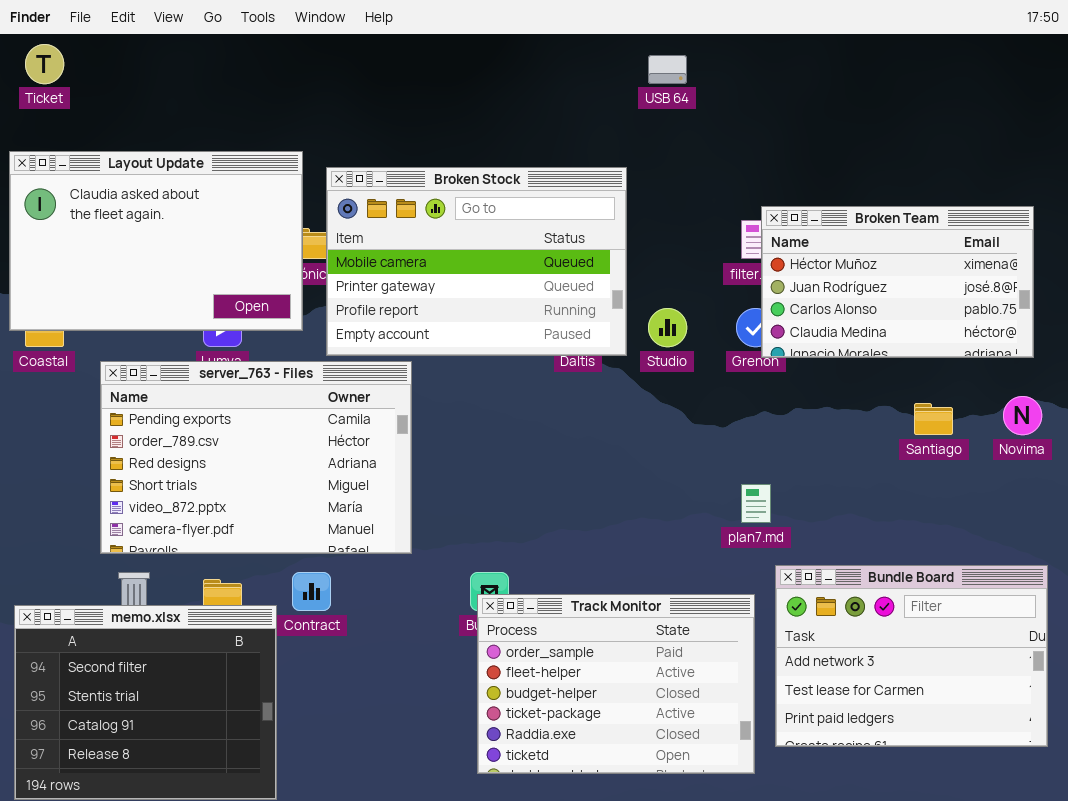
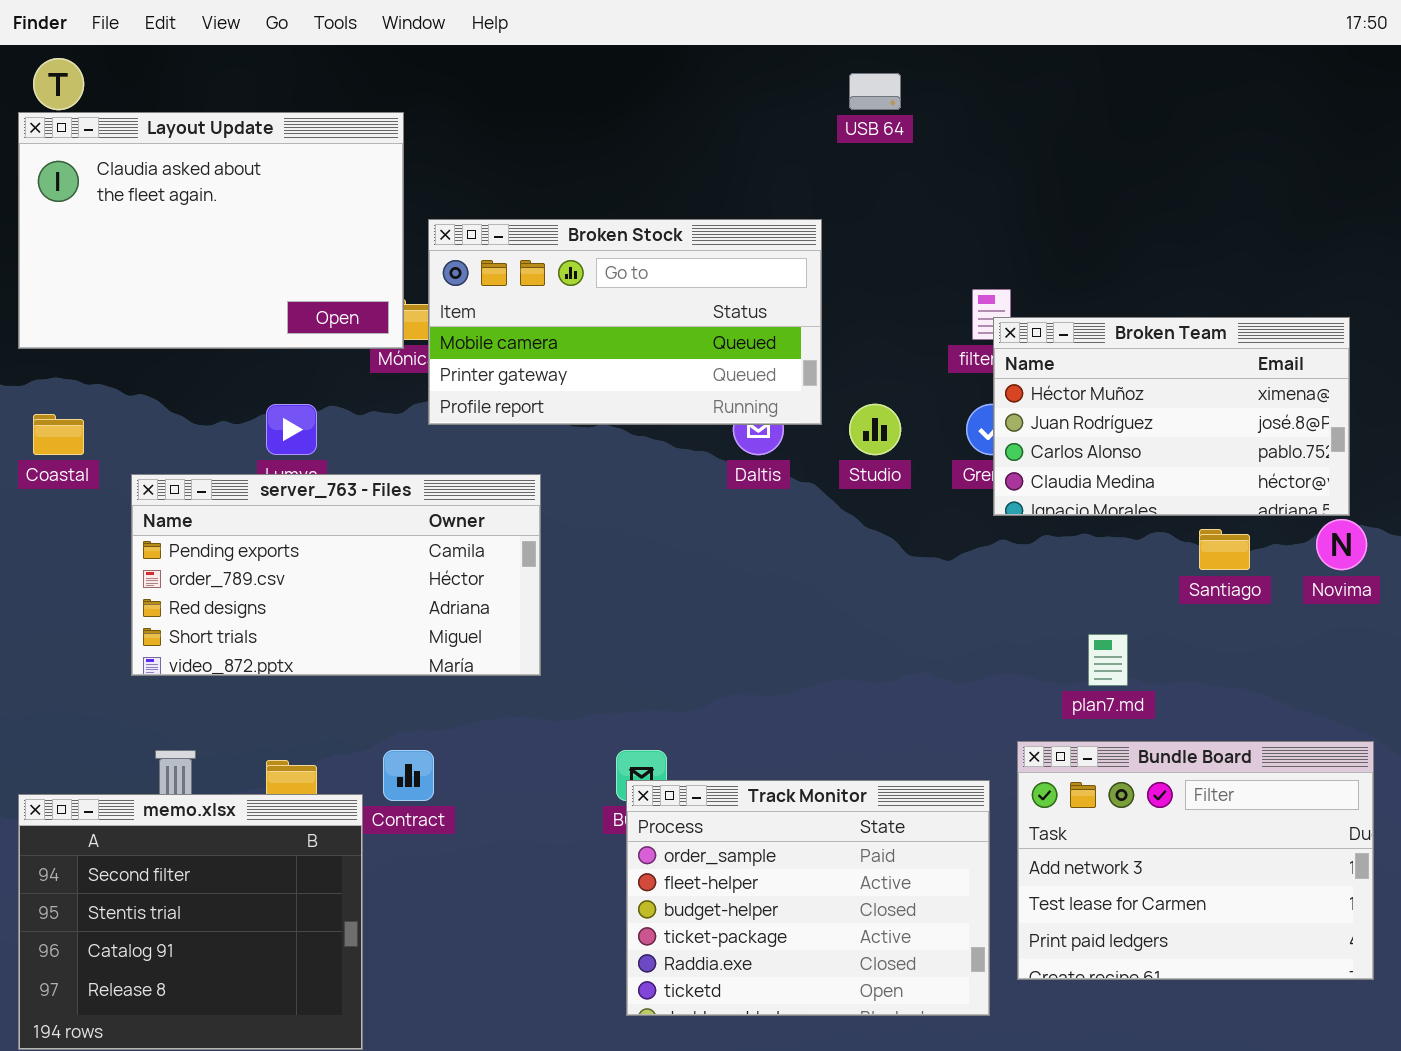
Layout Update: [9,151,303,331] -> [18,112,404,349], moved
Broken Stock: [326,167,627,356] -> [428,219,822,425], resized
Broken Team: [761,206,1034,358] -> [993,317,1350,516], moved
server_763 - Files: [100,361,412,554] -> [131,474,541,676], resized
plan7.md: [741,484,771,523] -> [1088,634,1128,686], moved

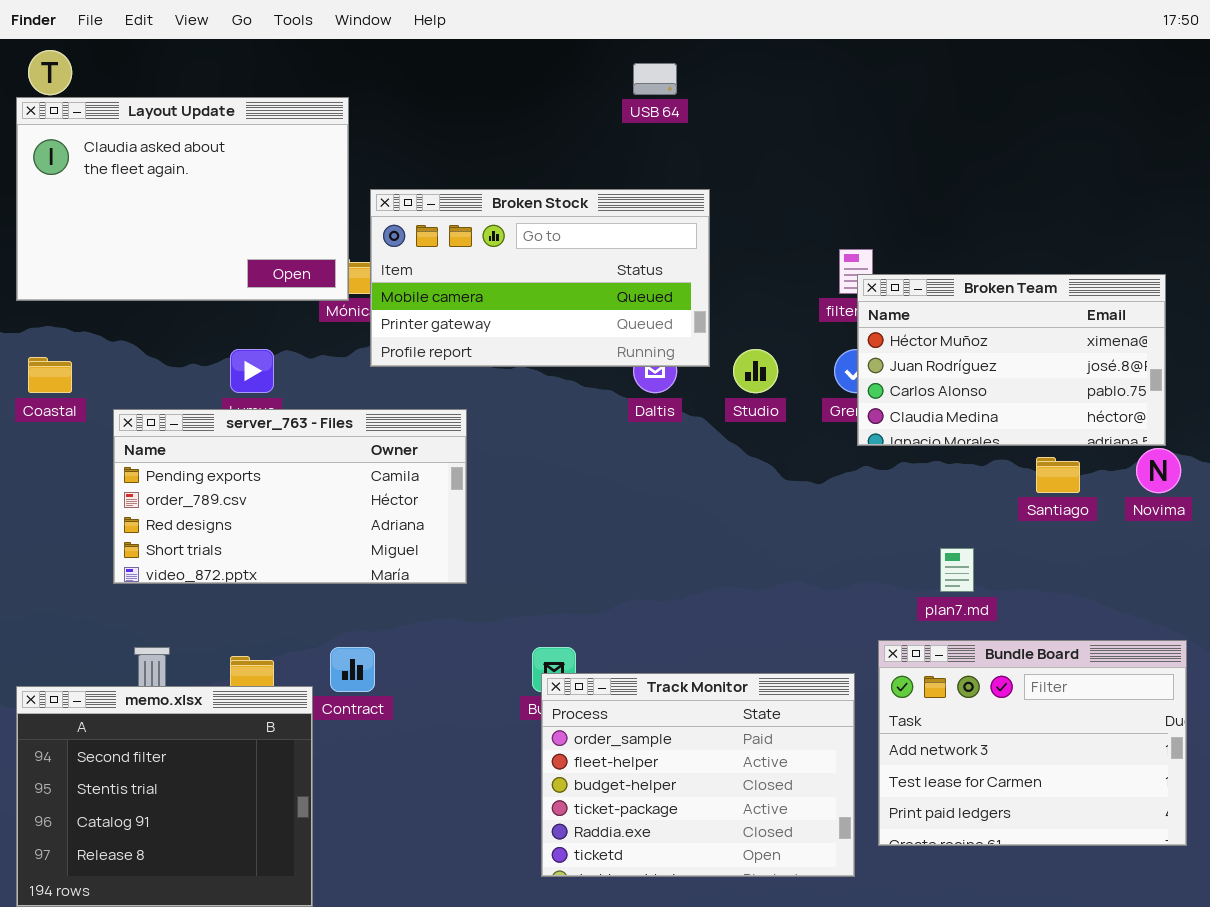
USB 64: [849,73,901,110] -> [633,63,677,95], moved

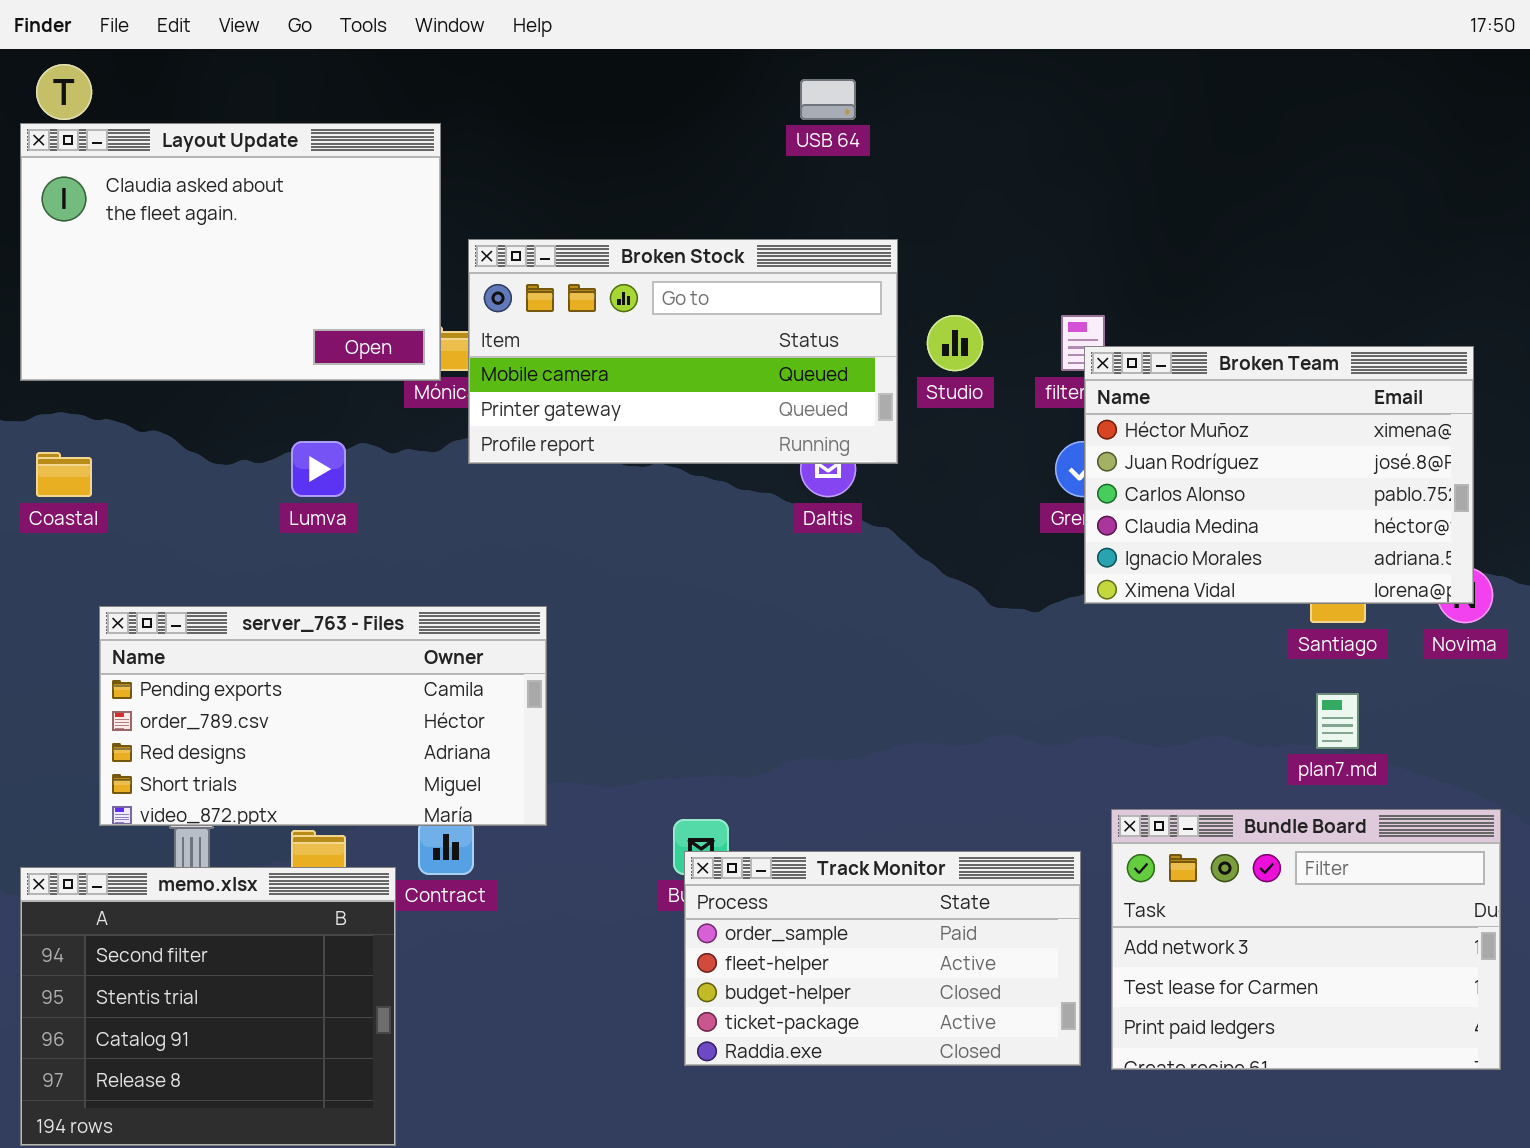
Broken Team: [857,274,1166,446] -> [1084,346,1474,604], resized
Studio: [733,349,778,393] -> [927,315,983,371], moved
server_763 - Files: [113,409,467,584] -> [99,606,547,826], moved
plan7.md: [940,548,974,592] -> [1316,693,1359,749], moved
Track Monitor: [541,673,855,877] -> [684,851,1081,1066], resized

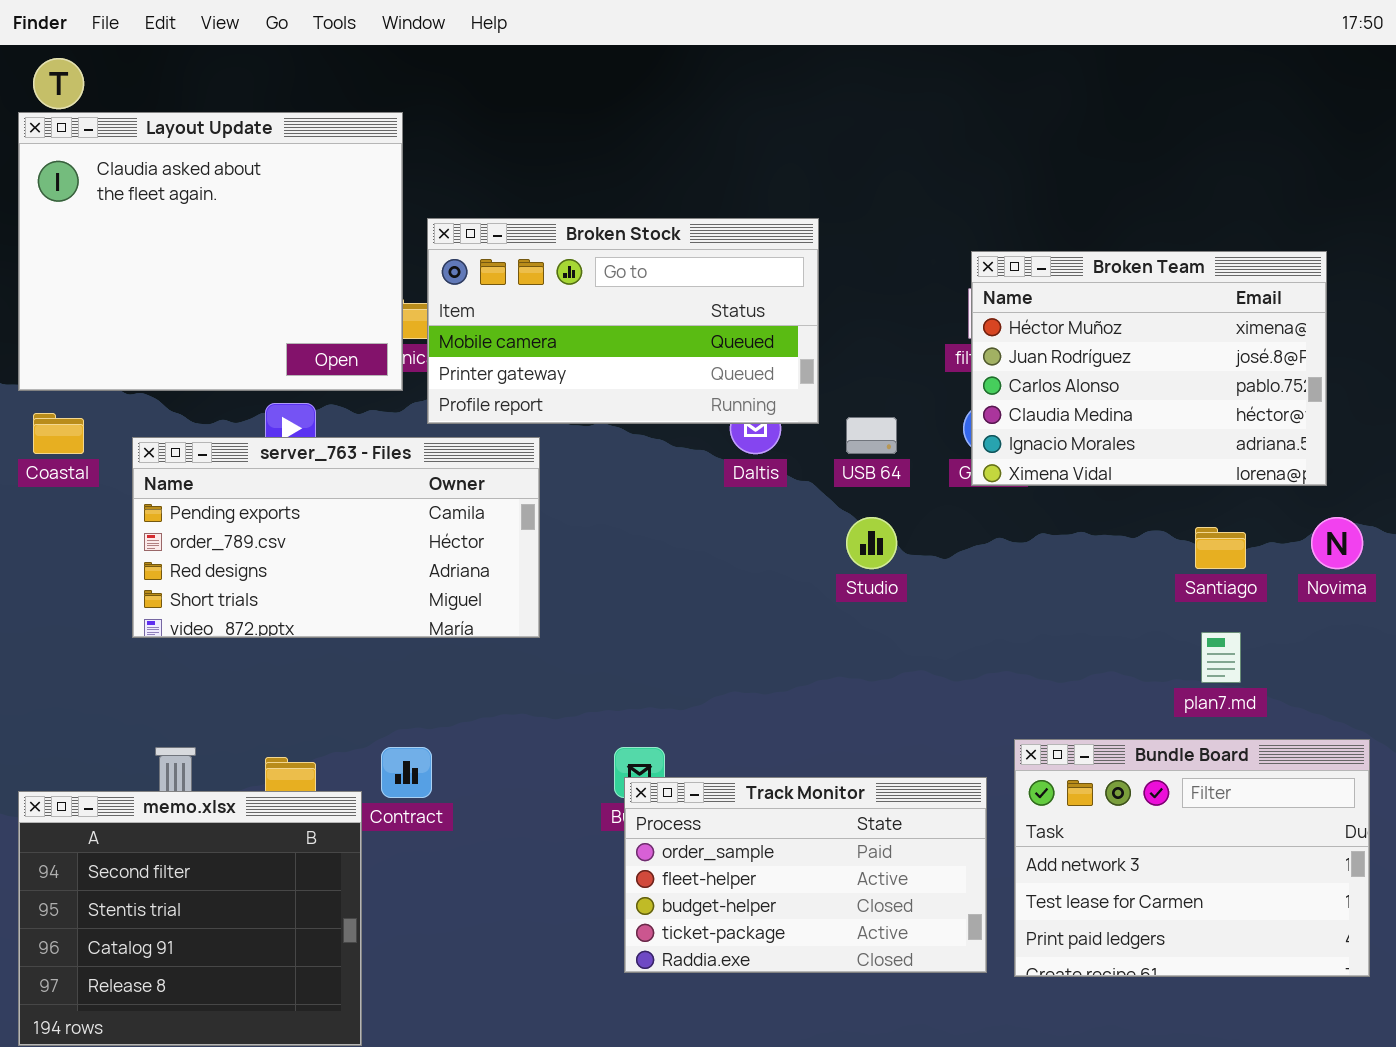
USB 64: [800,79,856,120] -> [846,417,897,454], moved
Layout Update: [20,123,441,381] -> [18,112,403,391], resized
Studio: [927,315,983,371] -> [846,517,897,569], moved
Broken Team: [1084,346,1474,604] -> [971,251,1327,486], moved
server_763 - Files: [99,606,547,826] -> [132,437,540,638], moved

